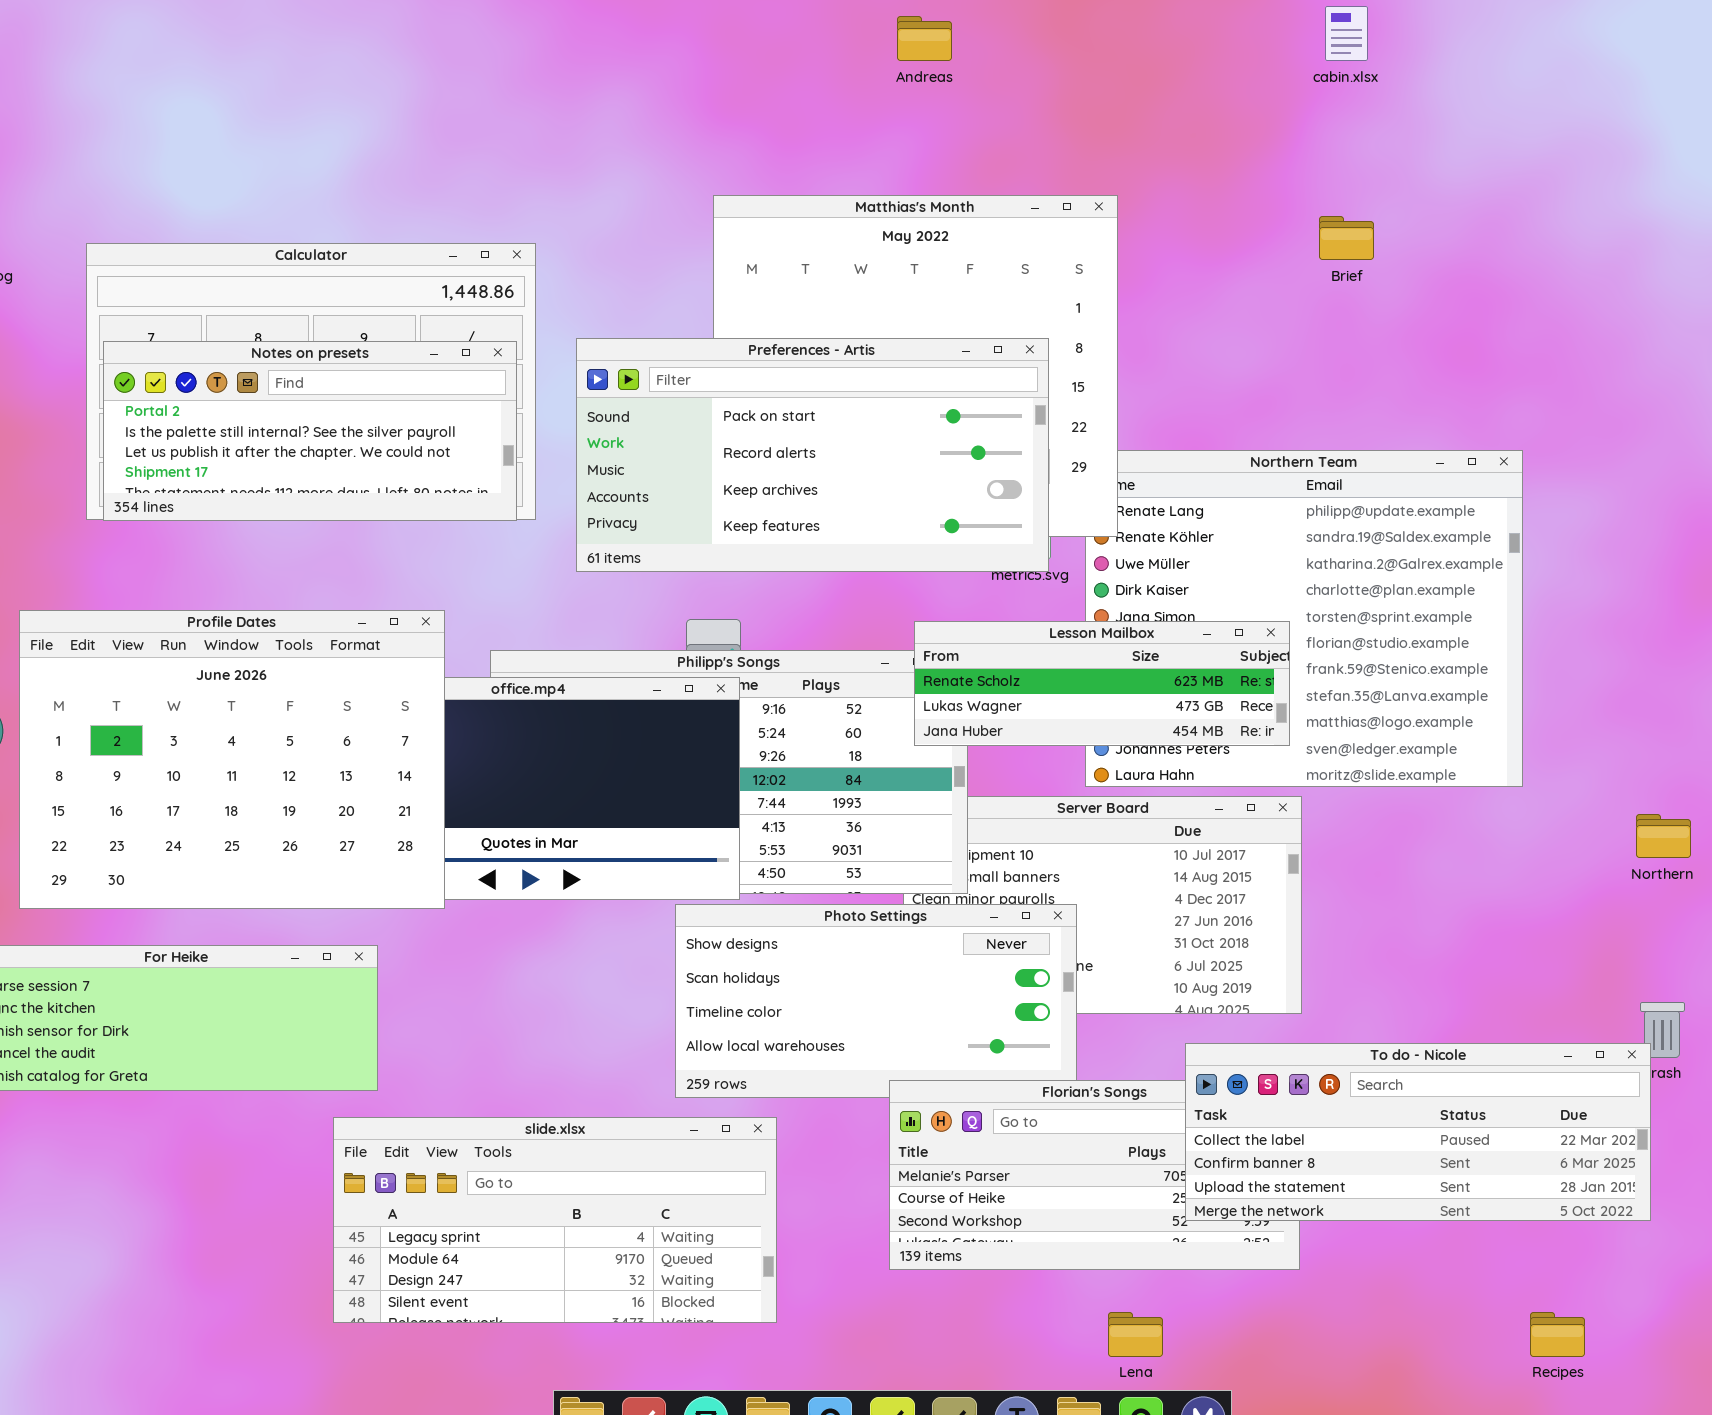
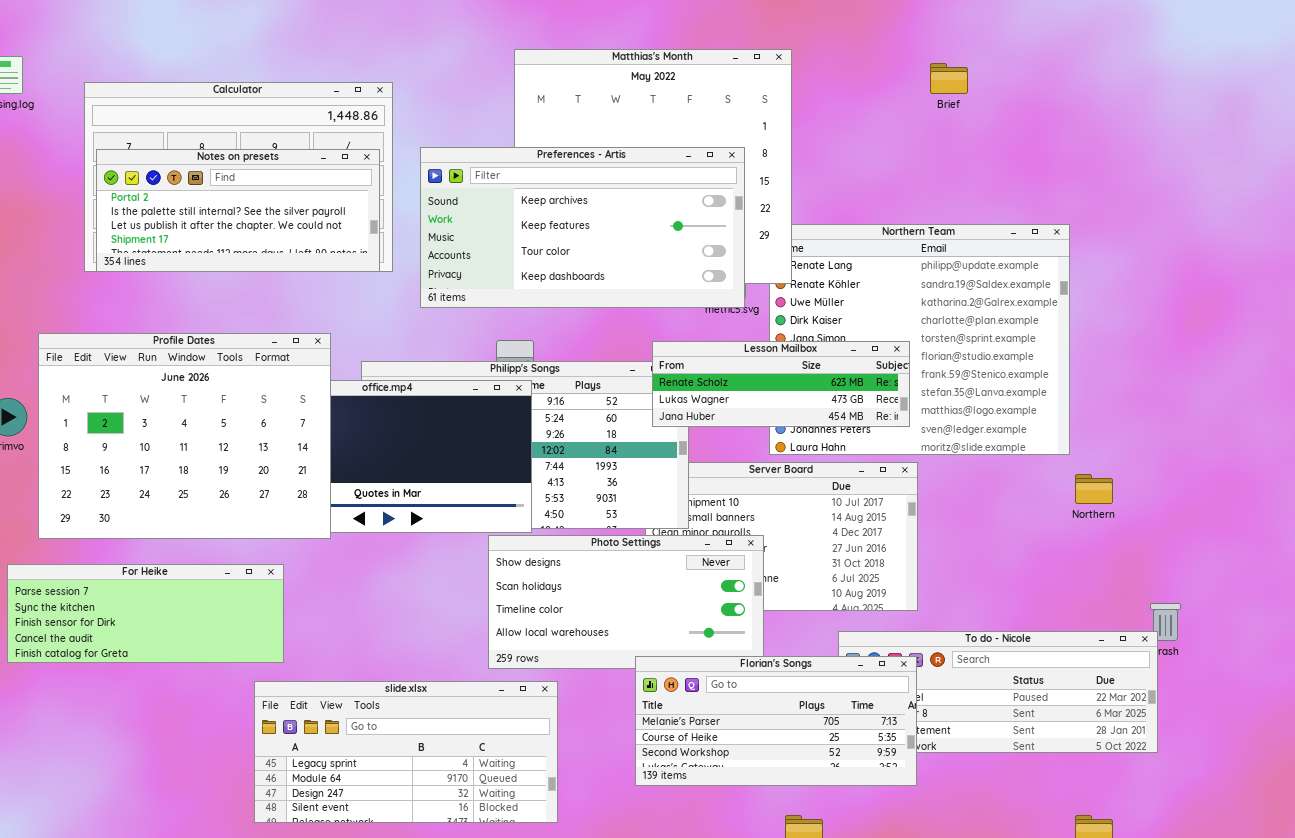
Preferences - Artis: [576,338,1049,572] -> [420,147,745,308], scrolled down 2 rows
Northern: [1636,814,1691,858] -> [1075,474,1113,504], moved
Florian's Songs: [889,1080,1300,1270] -> [635,656,917,786], raised

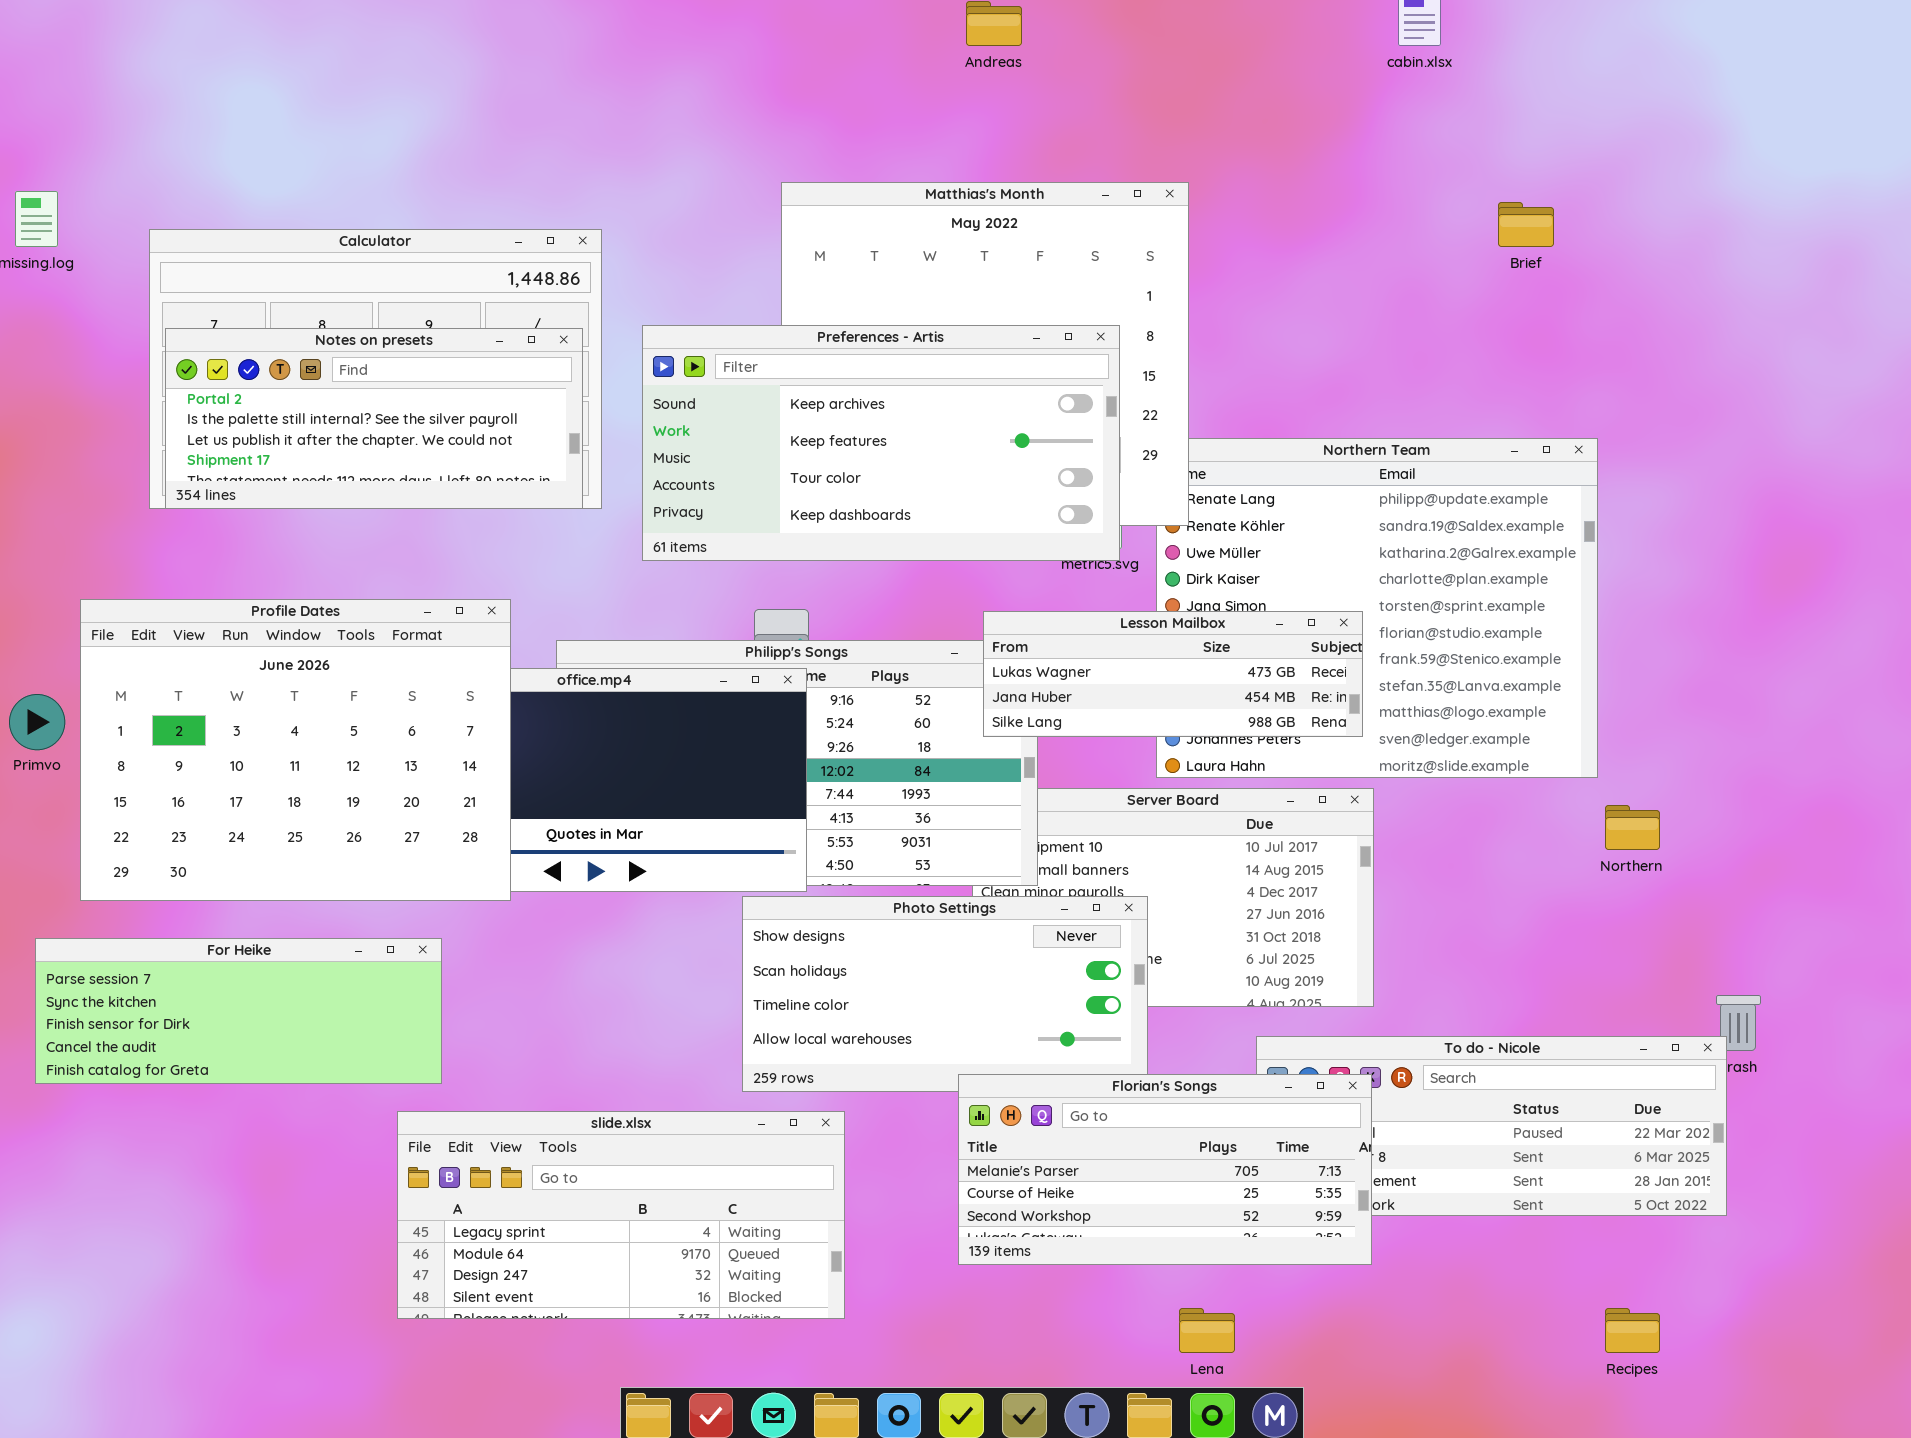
Brief: [930,63,968,94] -> [1498,202,1554,247], moved
Lesson Mailbox: [652,341,910,427] -> [983,611,1363,737], scrolled down 1 row

